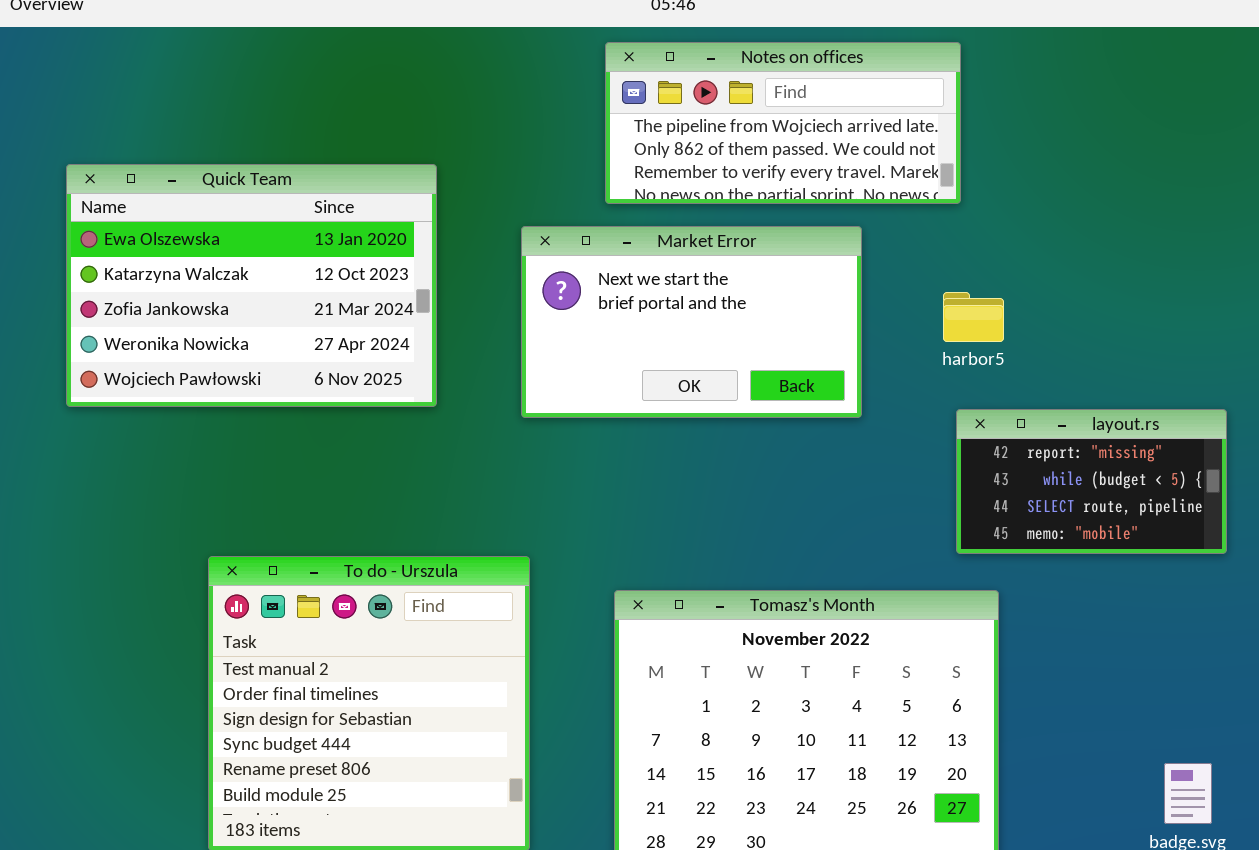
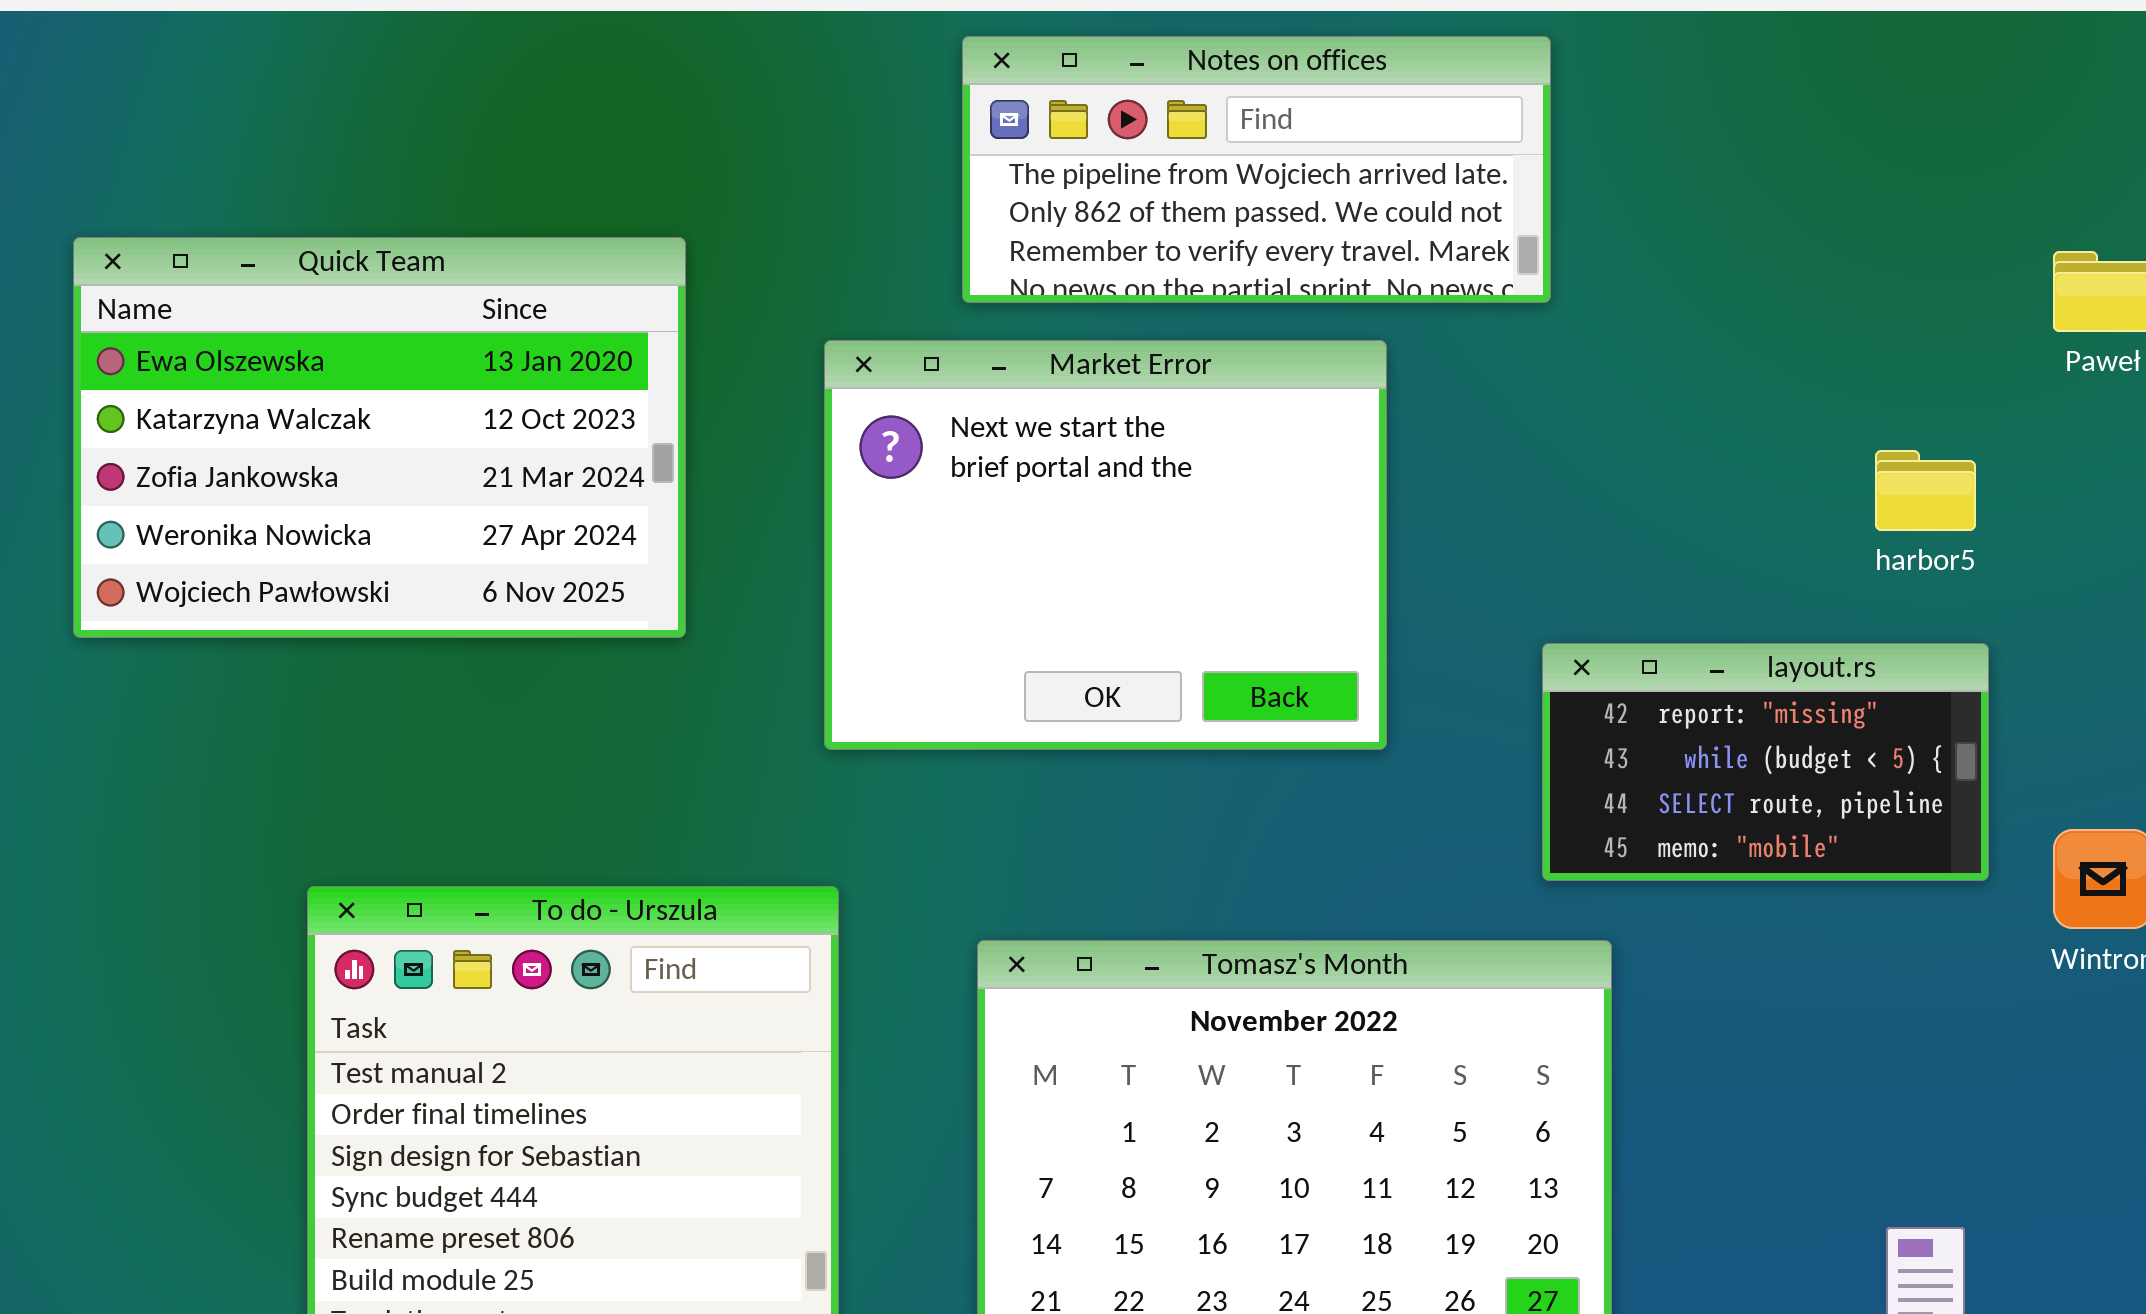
Market Error: [521,226,862,418] -> [824,340,1387,750], resized
harbor5: [943,292,1004,342] -> [1875,450,1976,531], moved

